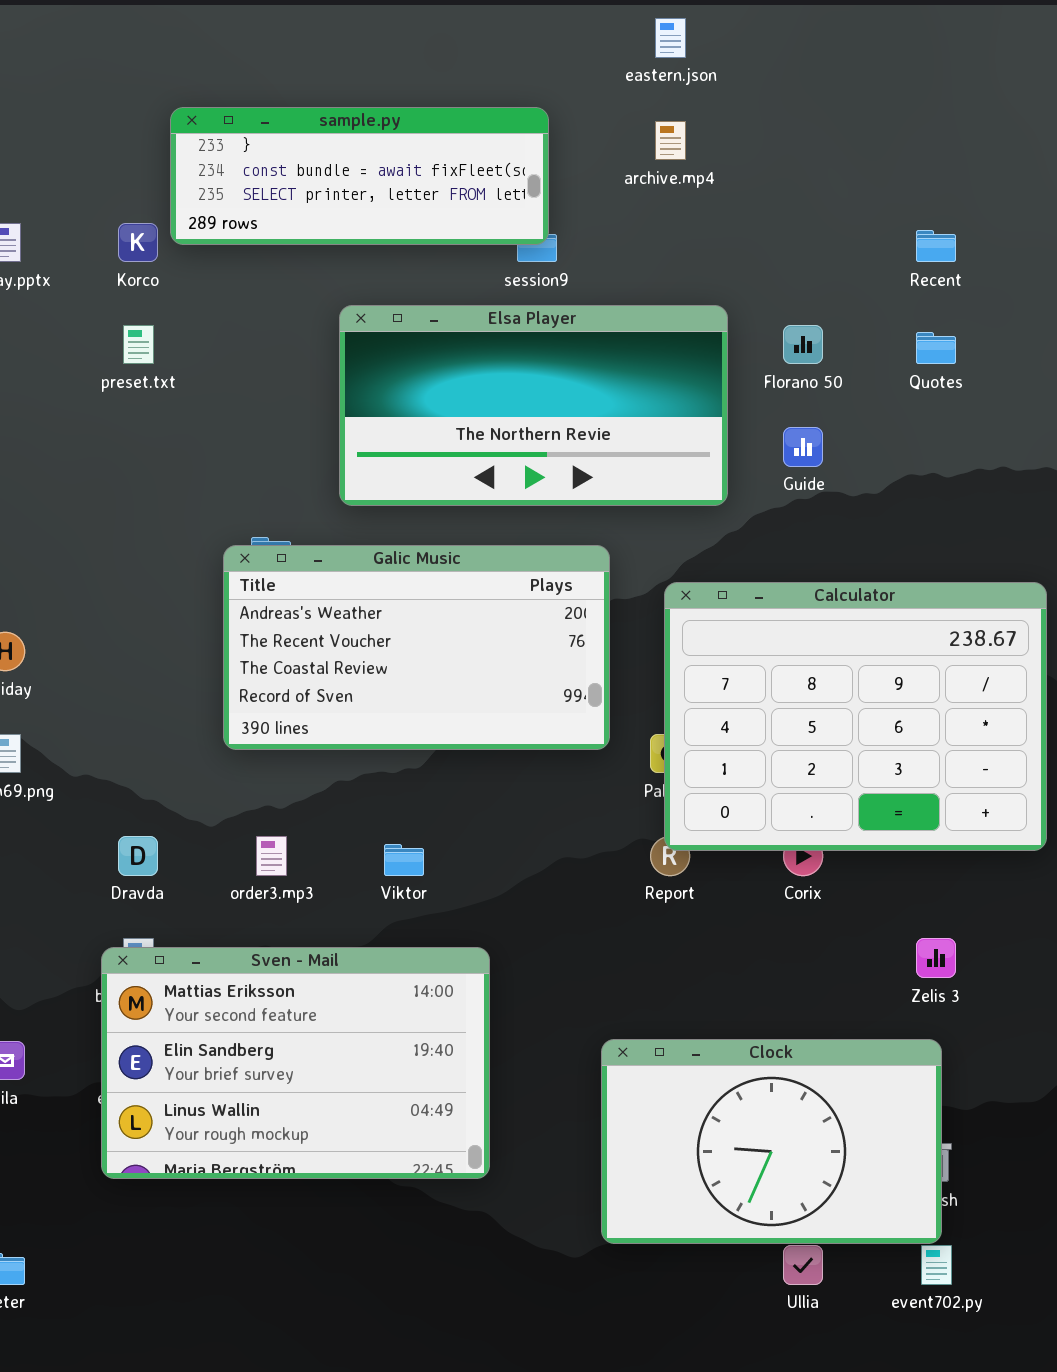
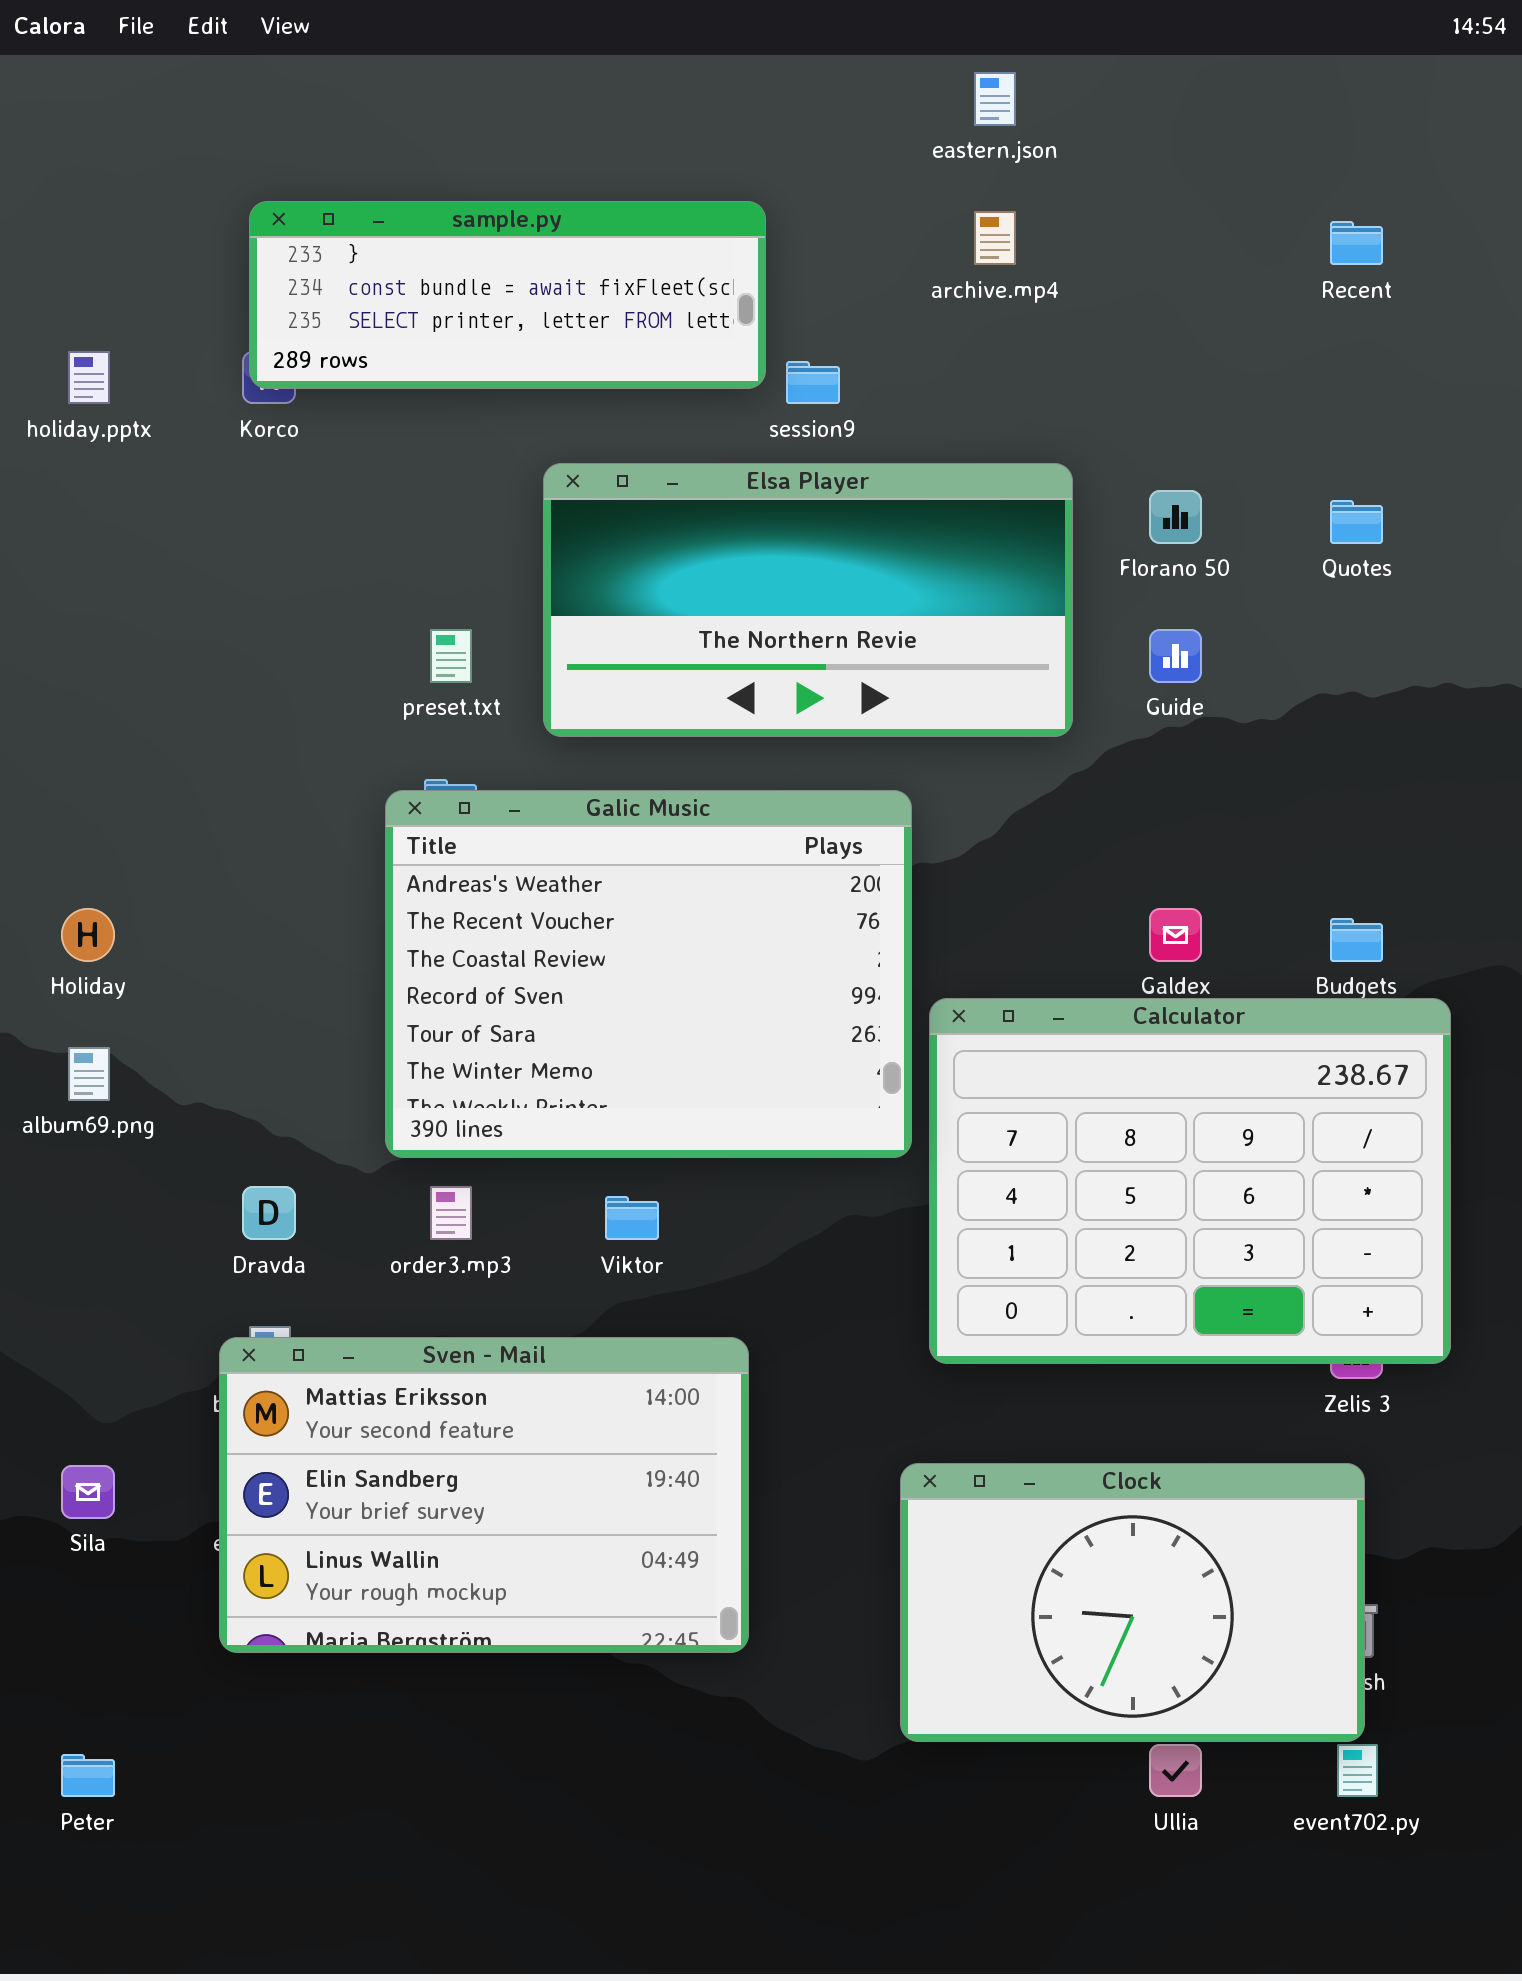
sample.py: [170,107,549,245] -> [249,201,766,389], moved
Recent: [916,230,956,262] -> [1330,221,1383,265], moved
preset.txt: [123,325,154,364] -> [430,629,472,683], moved
Galic Music: [223,545,610,750] -> [385,790,912,1158], resized
Calculator: [664,582,1047,851] -> [929,998,1451,1364], moved

